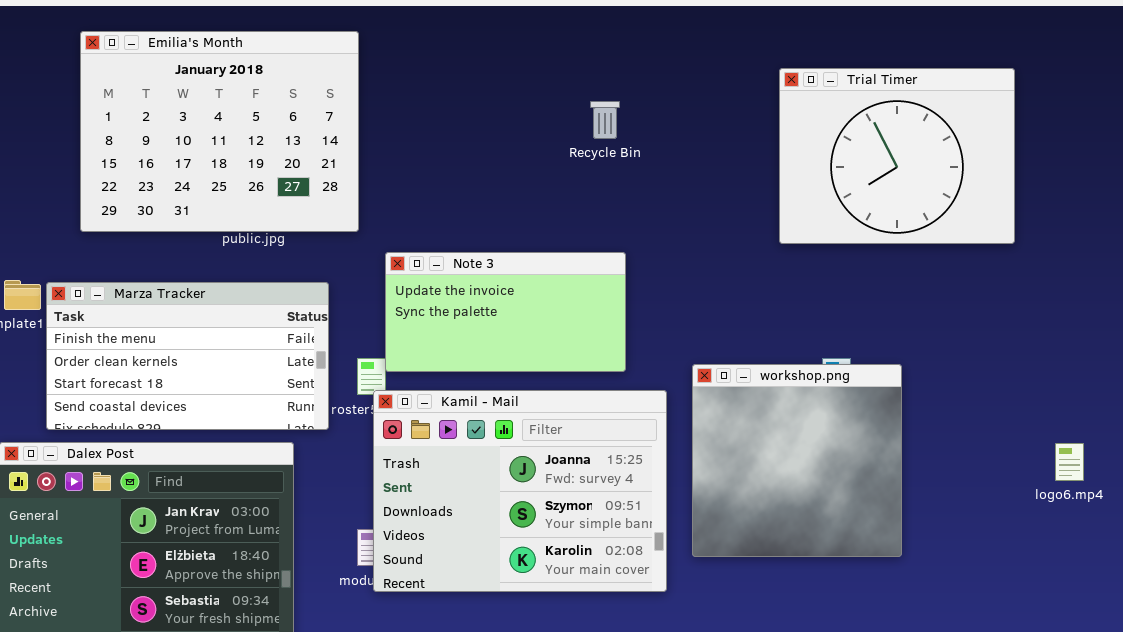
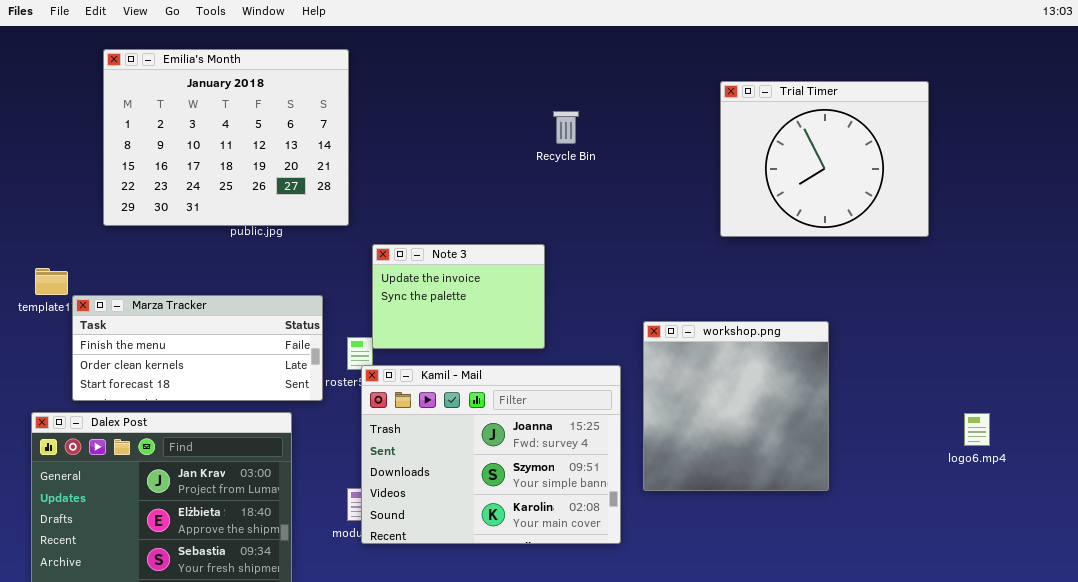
Note 3: [385,252,626,372] -> [372,244,545,349], resized
Marza Tracker: [46,282,329,430] -> [72,295,323,401], resized
workshop.png: [692,364,902,557] -> [643,321,829,491], moved

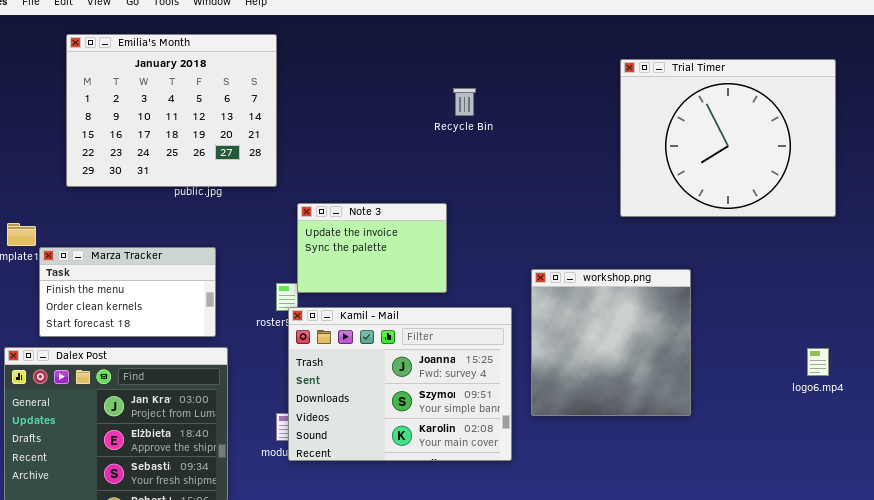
Trial Timer: [720,81,929,237] -> [620,59,836,217], moved, resized
Marza Tracker: [72,295,323,401] -> [39,247,216,337], resized

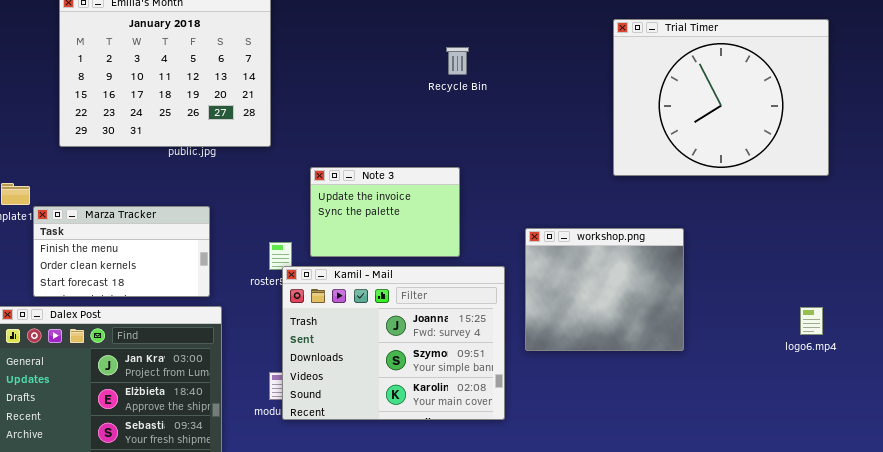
Note 3: [297,203,447,293] -> [310,167,460,257], moved
workshop.png: [531,269,691,416] -> [525,228,684,351], resized

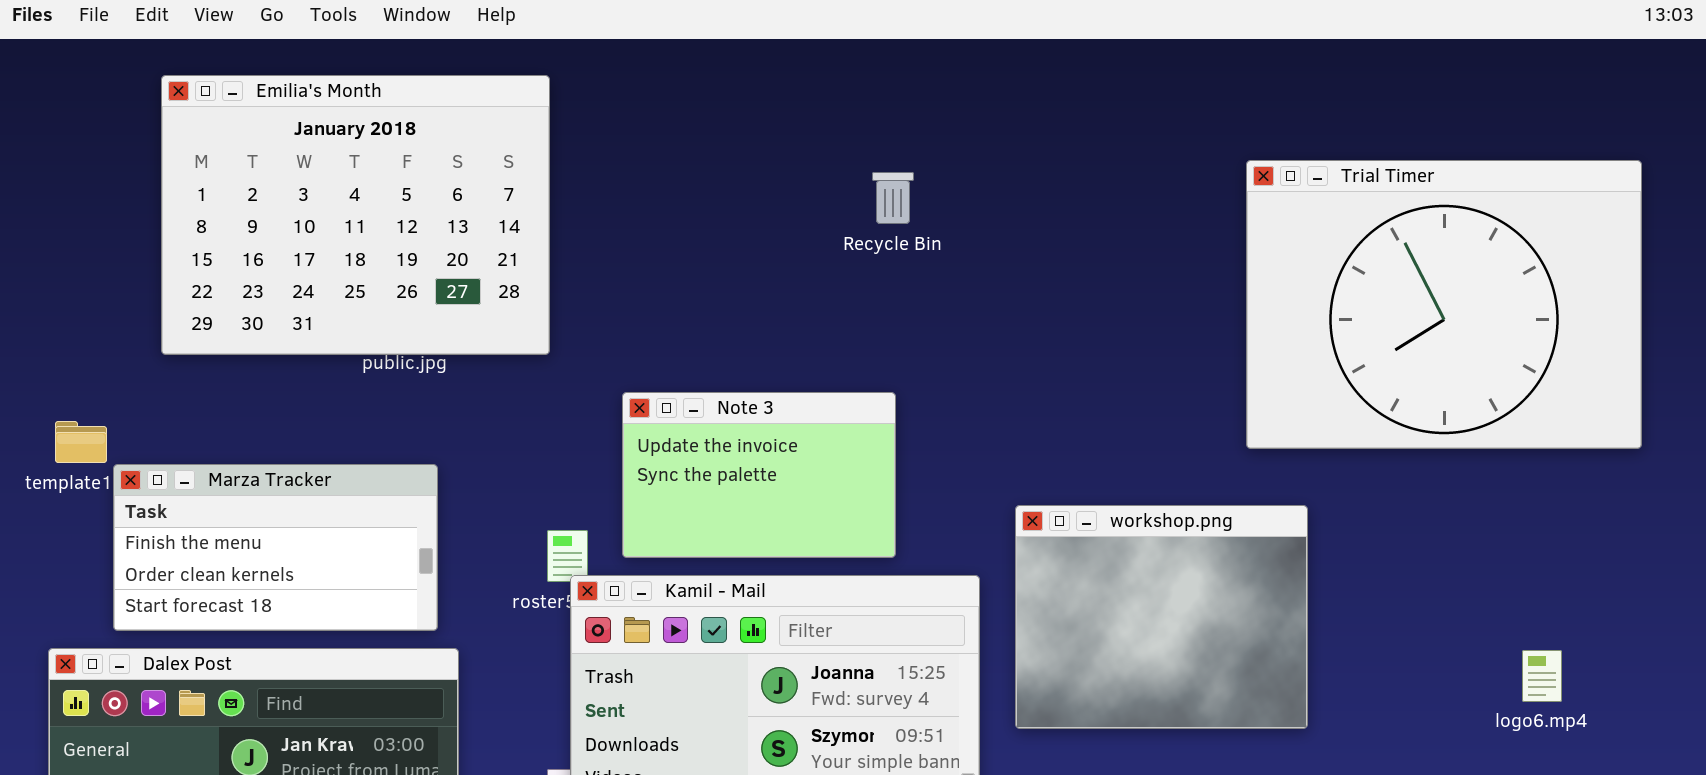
Trial Timer: [613,19,829,176] -> [1246,160,1642,449], moved

